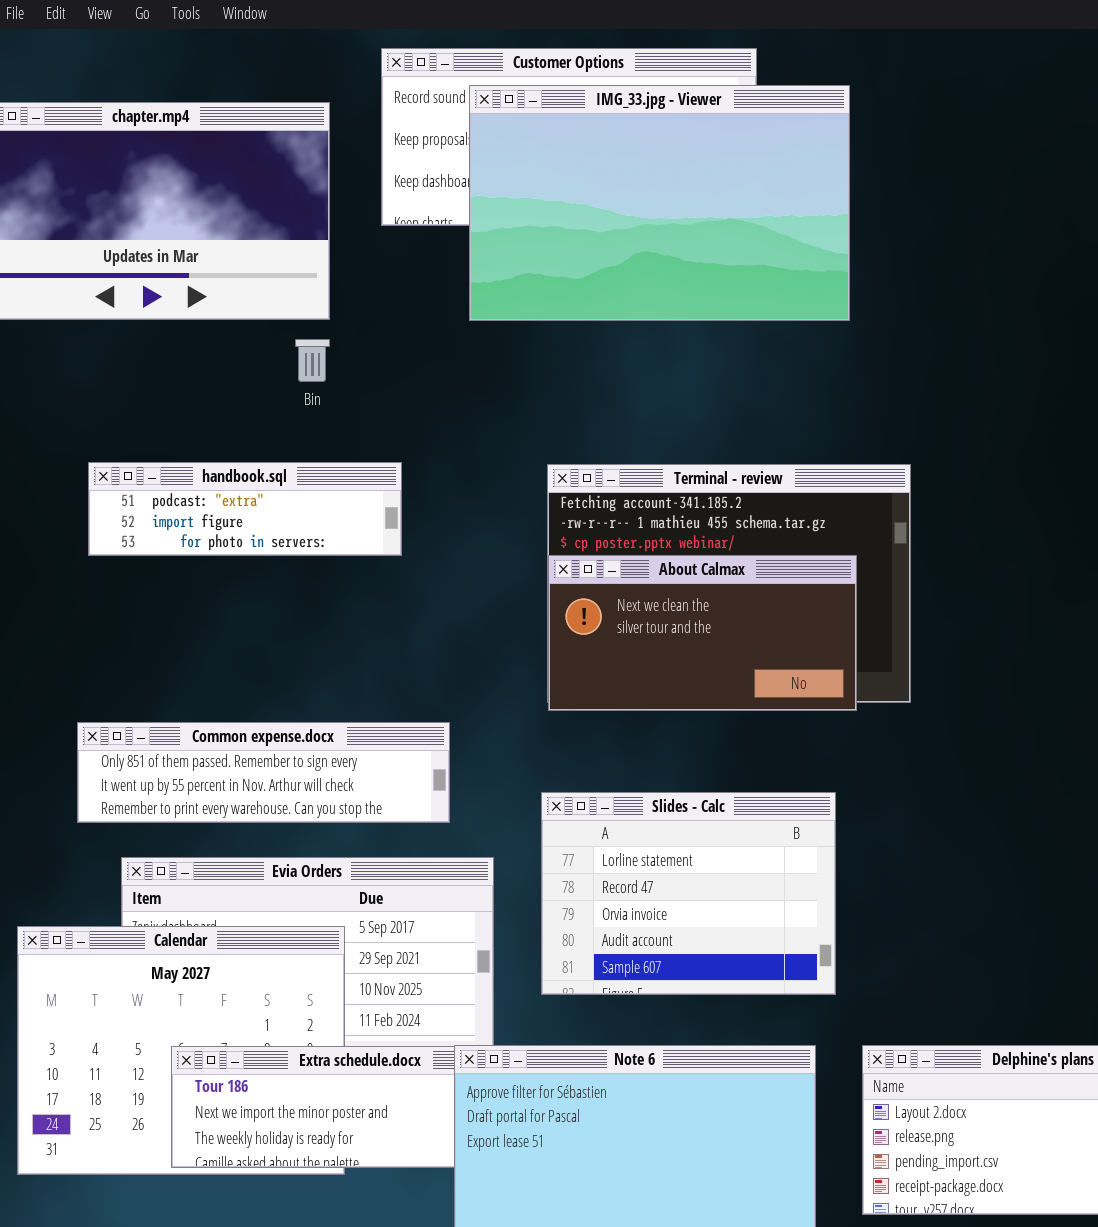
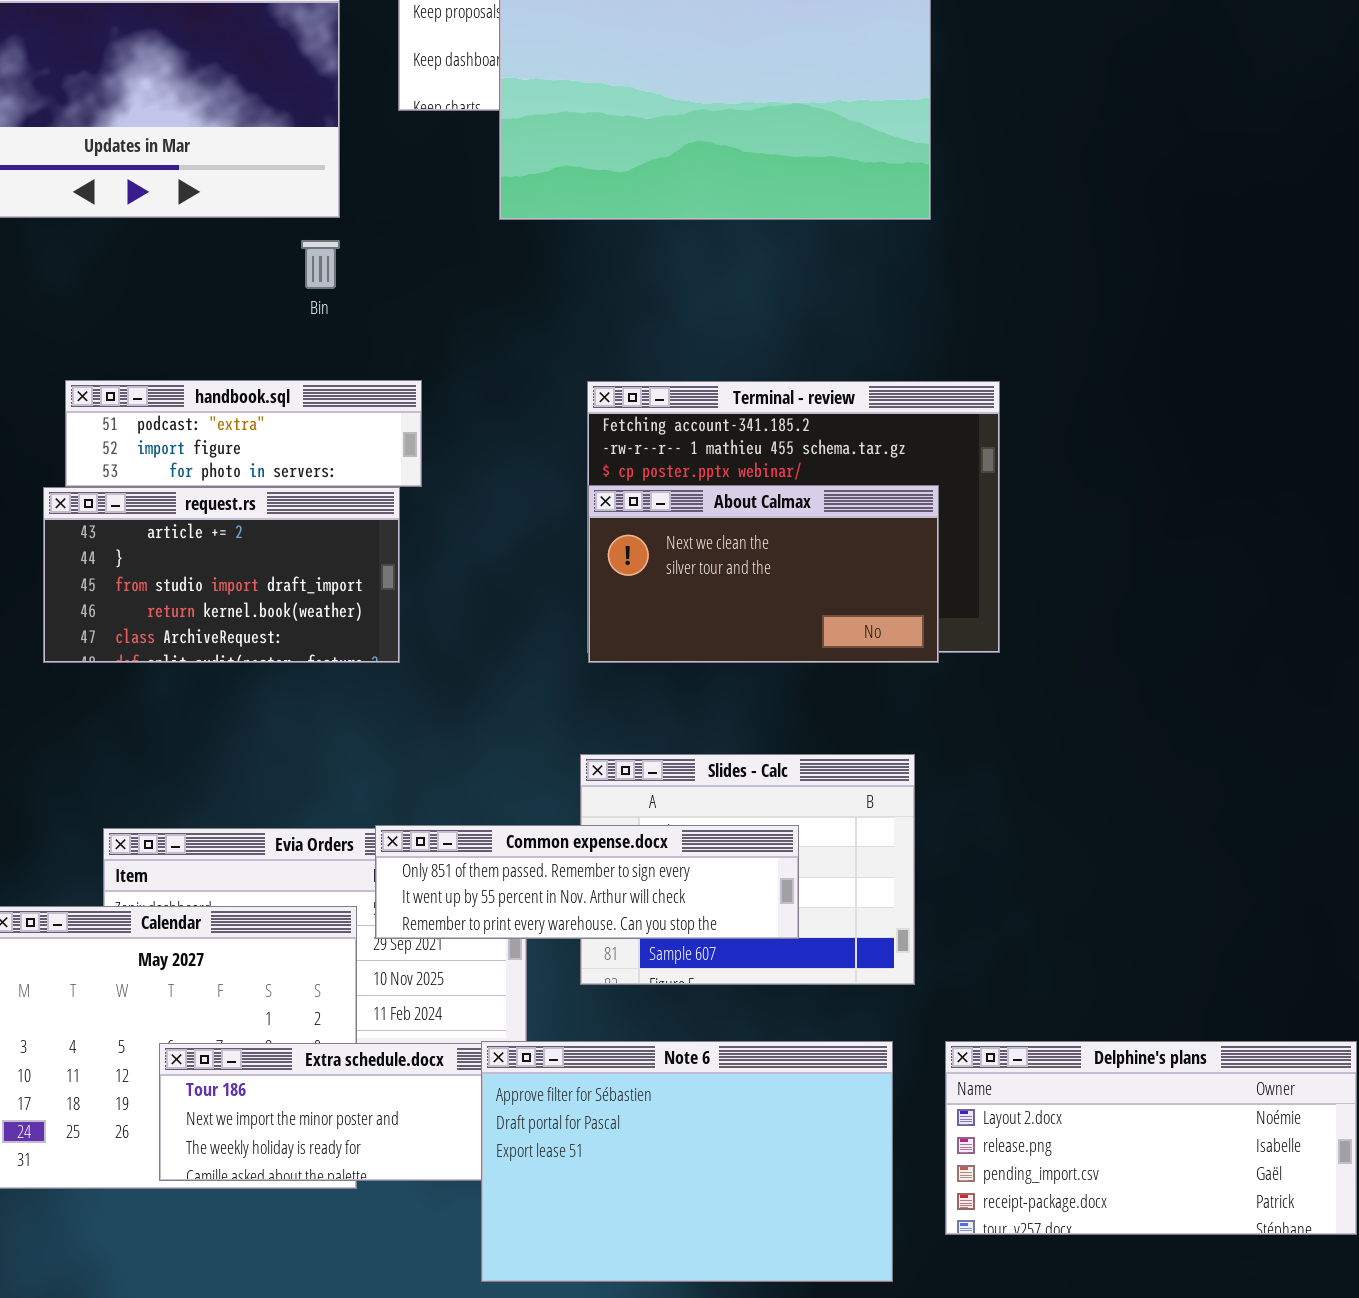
request.rs: none -> [43,487,400,663], opened
Common expense.docx: [77,722,450,823] -> [375,825,799,939], moved

